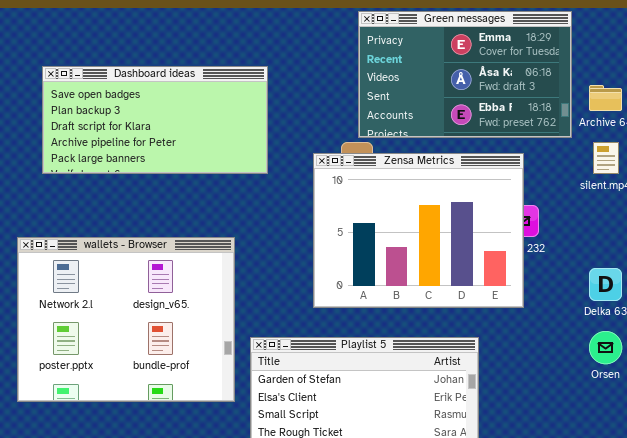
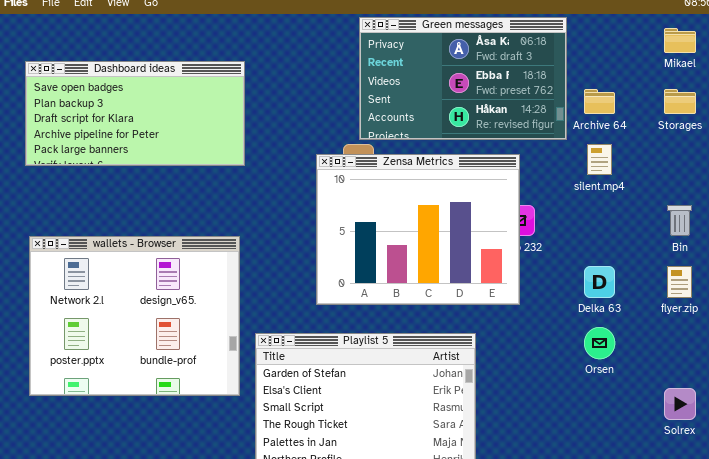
Green messages: [358,11,572,138] -> [359,17,567,140], scrolled down 1 row
Dashboard ideas: [42,66,268,174] -> [25,61,245,166], moved

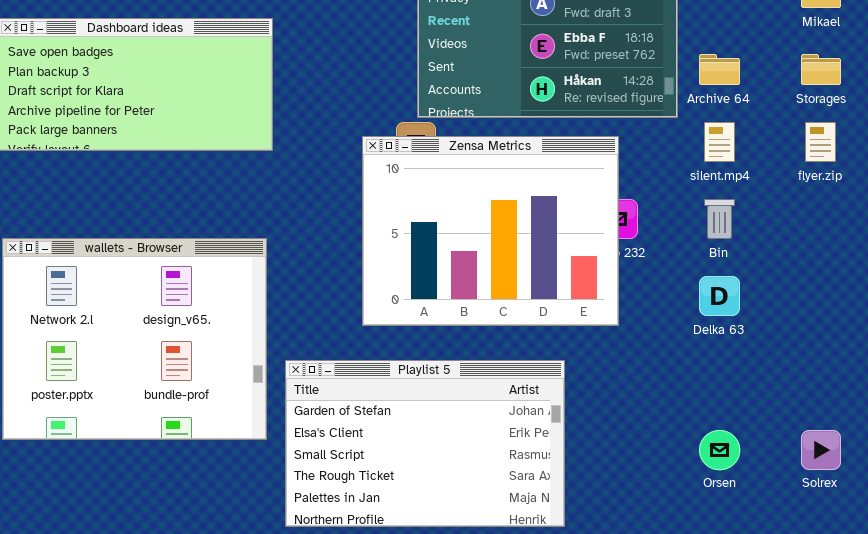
Bin: [667,205,692,236] -> [704,199,735,239], moved
flyer.zip: [667,266,692,298] -> [805,122,836,162], moved
Orsen: [584,327,615,359] -> [699,430,740,470], moved

